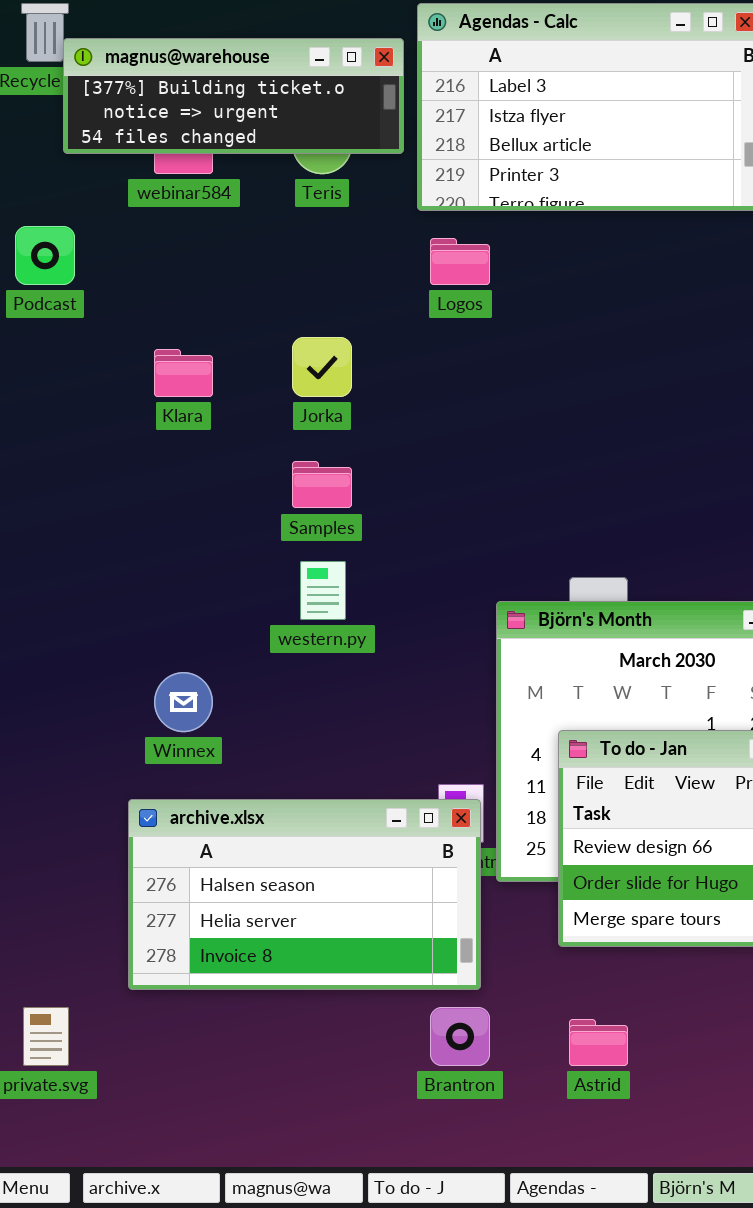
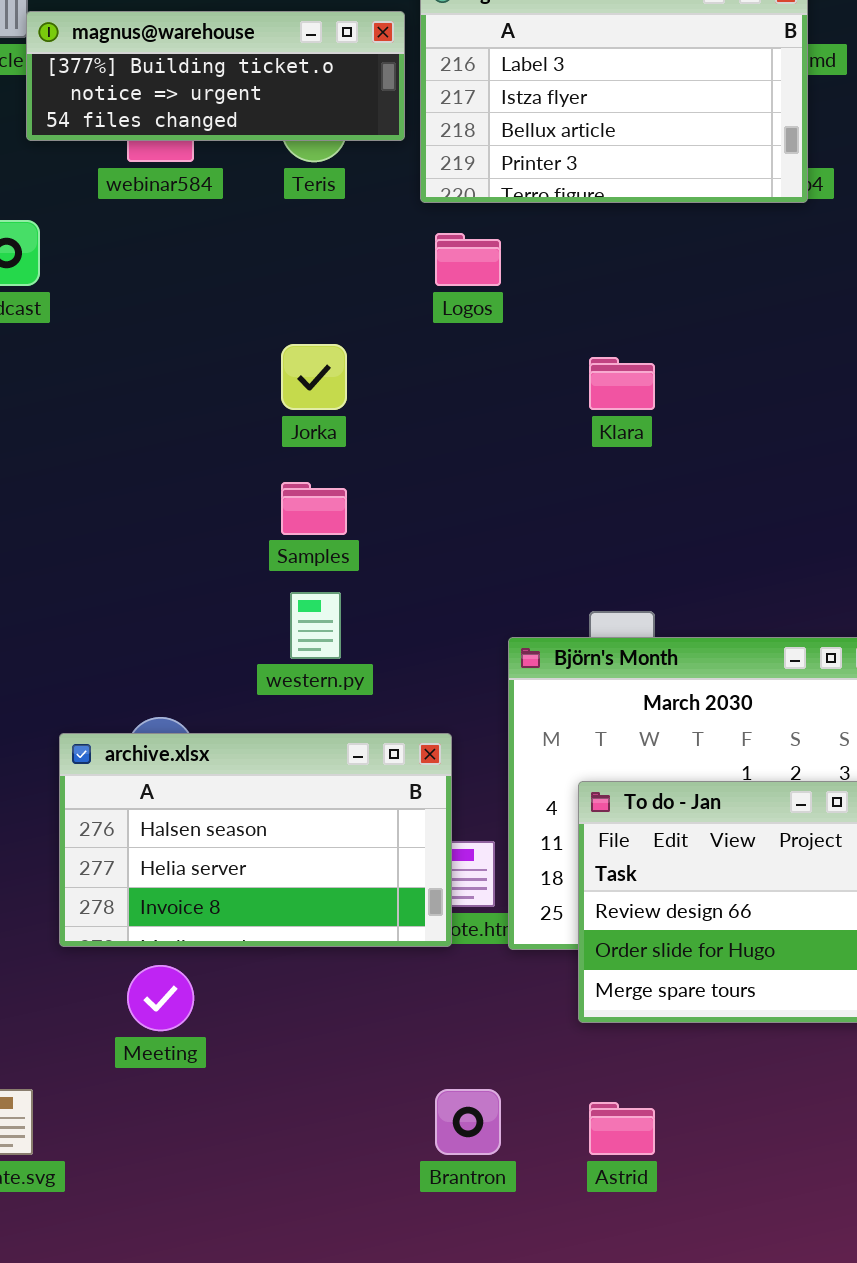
Klara: [154,349,213,397] -> [589,357,655,410], moved
archive.xlsx: [128,799,481,990] -> [59,733,452,947], moved

